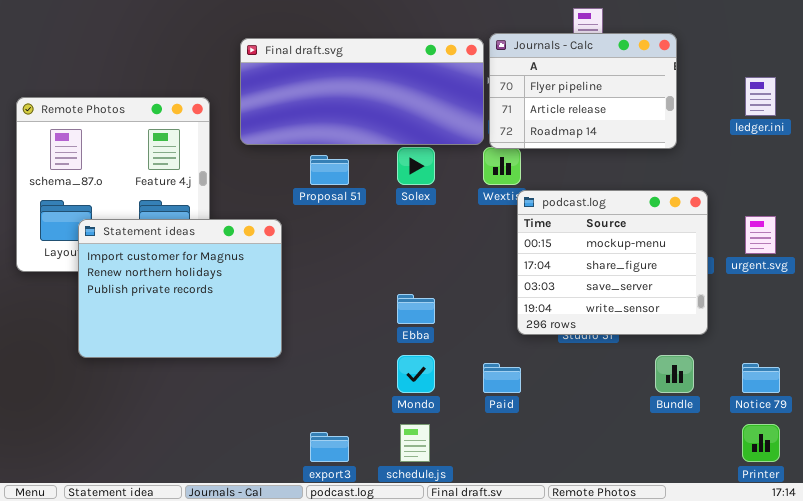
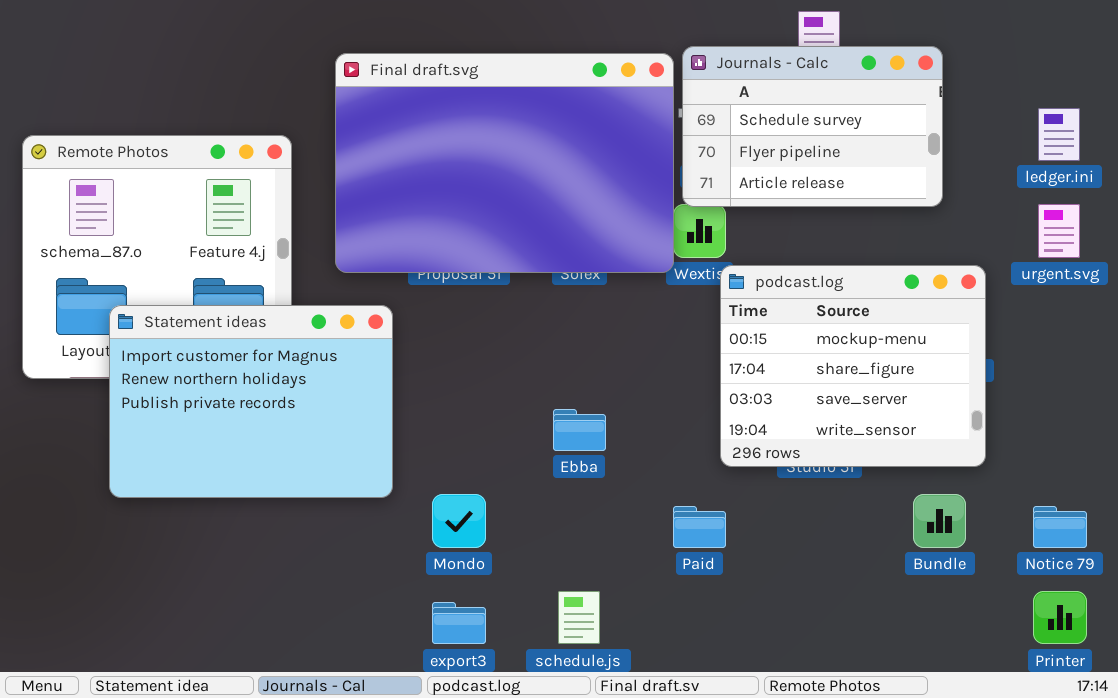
Journals - Calc: [489,33,677,149] -> [682,46,943,207], scrolled up 1 row
Final draft.svg: [240,38,484,145] -> [335,53,674,273], resized
urgent.svg: [745,216,776,254] -> [1038,204,1080,258], moved
Mondo: [397,355,435,393] -> [432,494,486,548], moved

